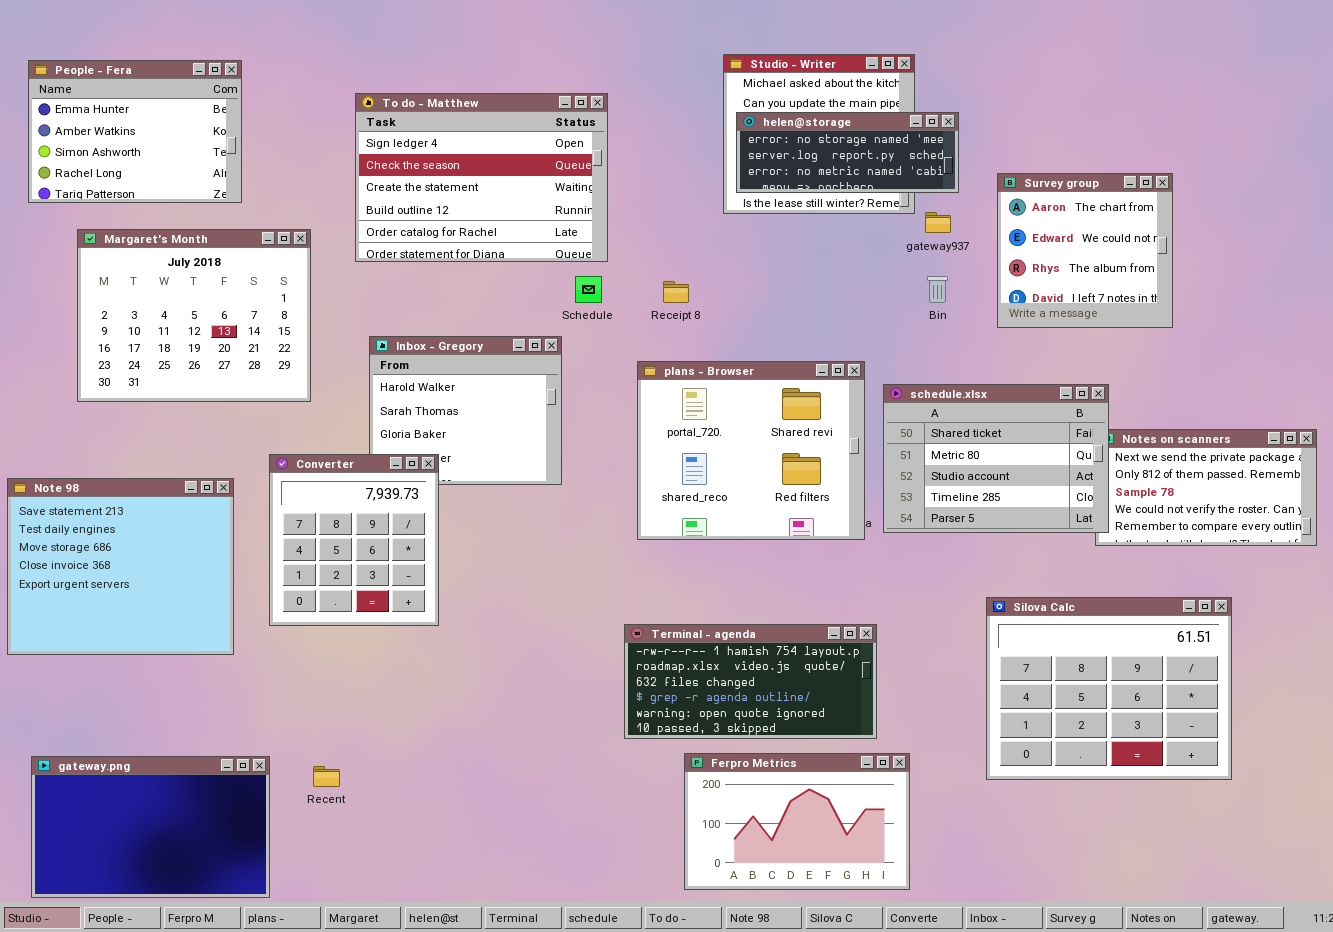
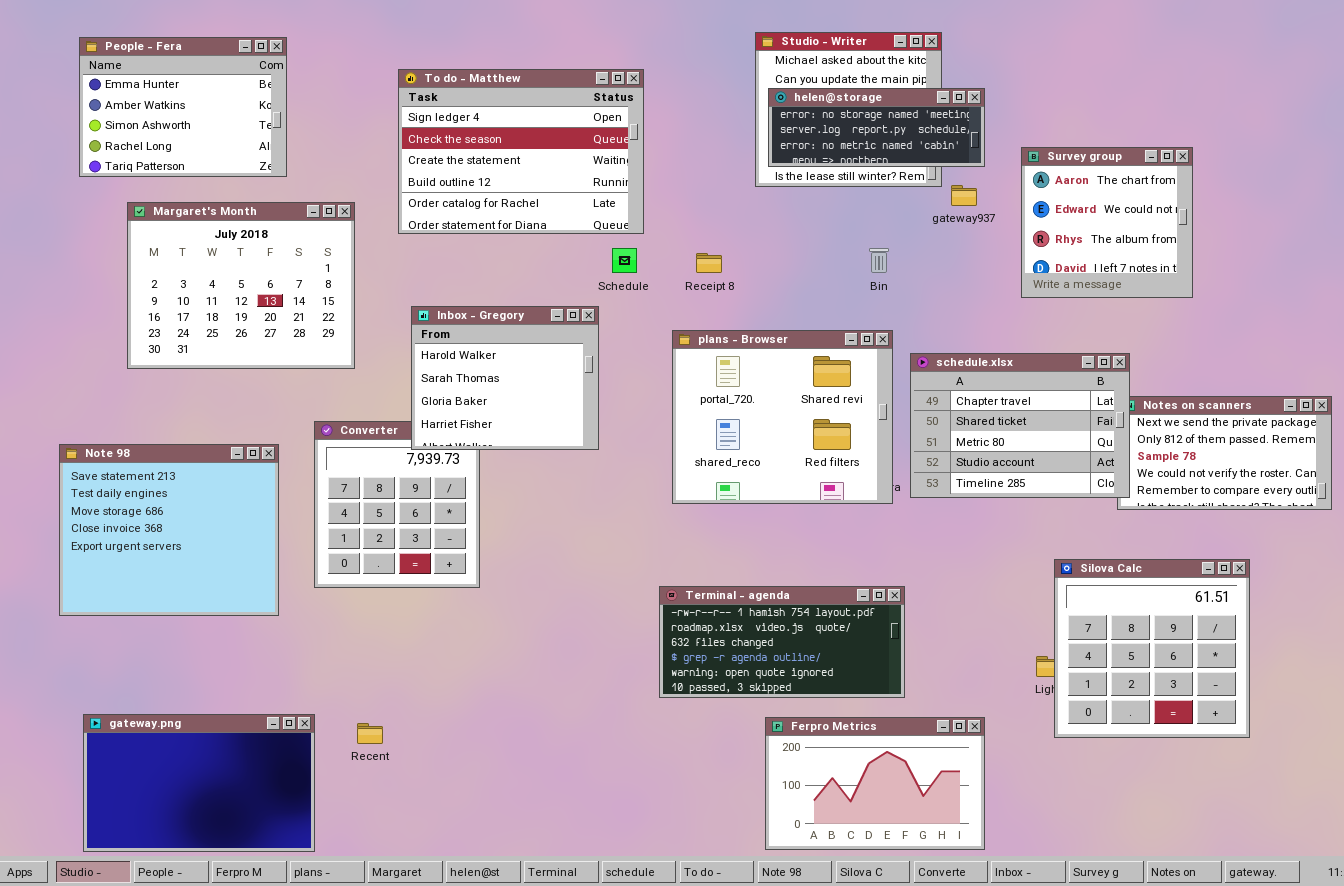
Bin: [927,276,948,303] -> [869,248,889,273], moved
Inbox - Gregory: [369,336,562,485] -> [411,306,599,450], raised
schedule.xlsx: [883,384,1109,533] -> [910,353,1130,498], scrolled up 1 row
Silova Calc: [986,597,1232,780] -> [1054,559,1250,738], resized
Ferpro Metrics: [684,753,910,890] -> [765,717,985,850], moved

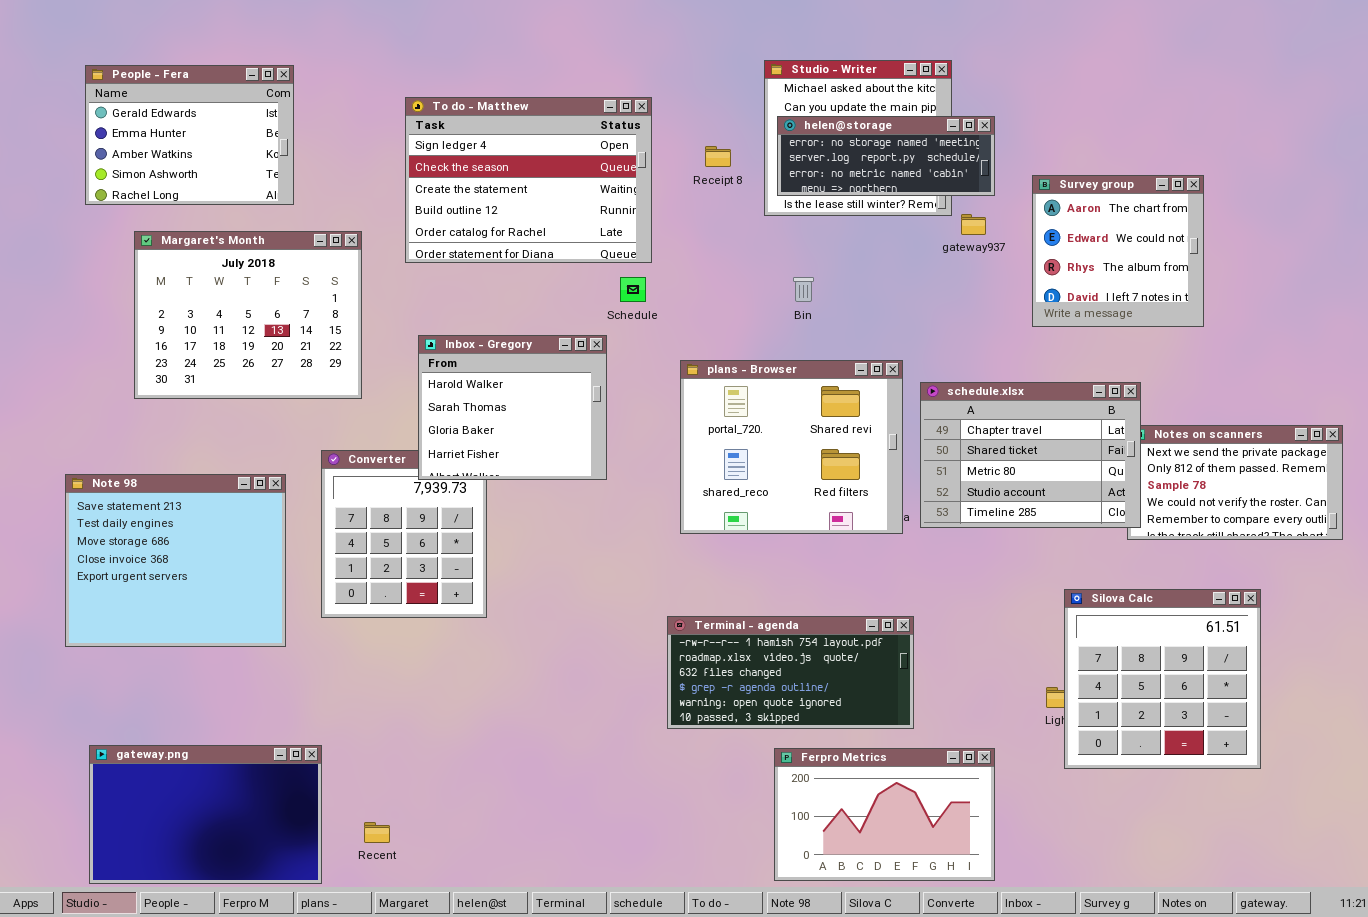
People - Fera: [79,37,287,177] -> [85,65,294,205], scrolled up 1 row
Bin: [869,248,889,273] -> [793,277,814,302], moved
Receipt 8: [696,253,722,273] -> [705,146,731,167], moved
Recent: [357,723,383,744] -> [364,822,390,843], moved

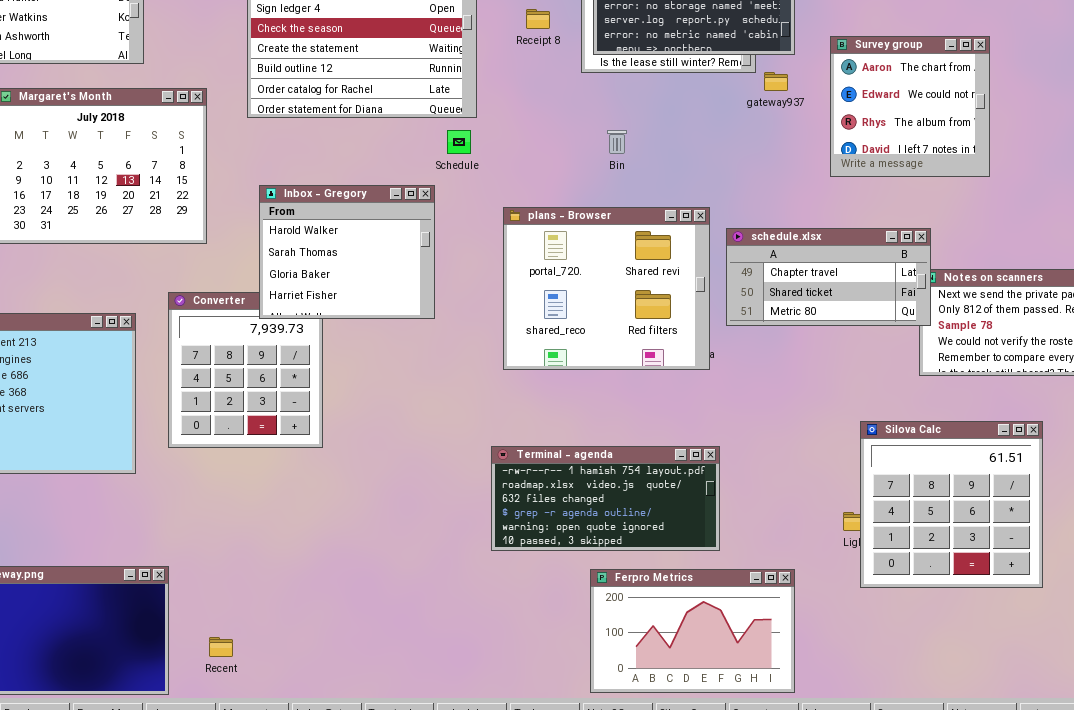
schedule.xlsx: [920,382,1141,528] -> [726,228,931,326], resized

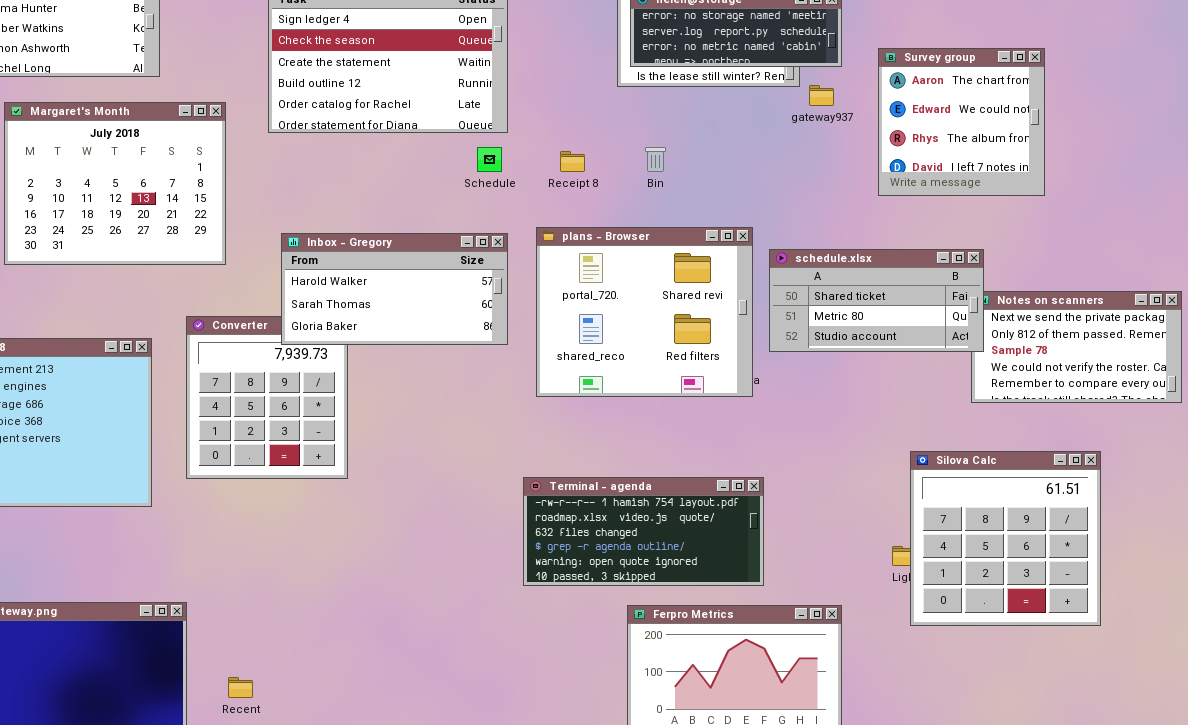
Receipt 8: [526,9,550,29] -> [560,151,585,172], moved
Inbox - Gregory: [259,185,435,319] -> [281,233,508,345], resized
schedule.xlsx: [726,228,931,326] -> [769,249,984,352], scrolled down 1 row

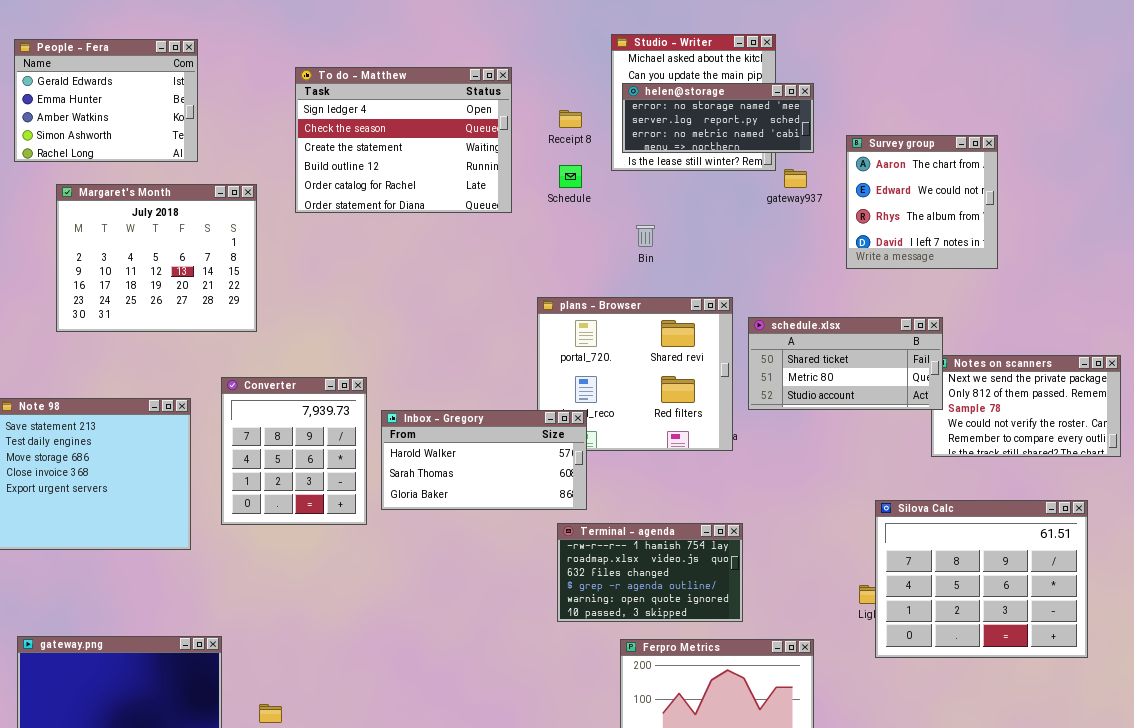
Schedule: [477,147,502,172] -> [559,165,582,188], moved
Receipt 8: [560,151,585,172] -> [559,110,582,128], moved
Inbox - Gregory: [281,233,508,345] -> [381,410,587,510], moved
Silova Calc: [910,451,1101,626] -> [875,500,1088,658], resized
Terminal - agenda: [523,477,764,586] -> [557,523,743,622], resized

